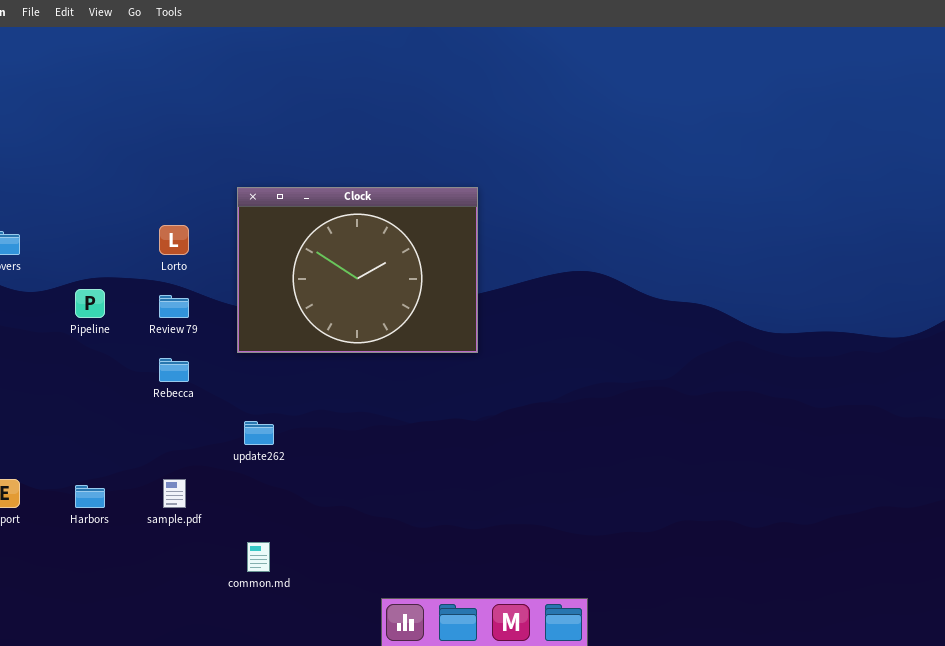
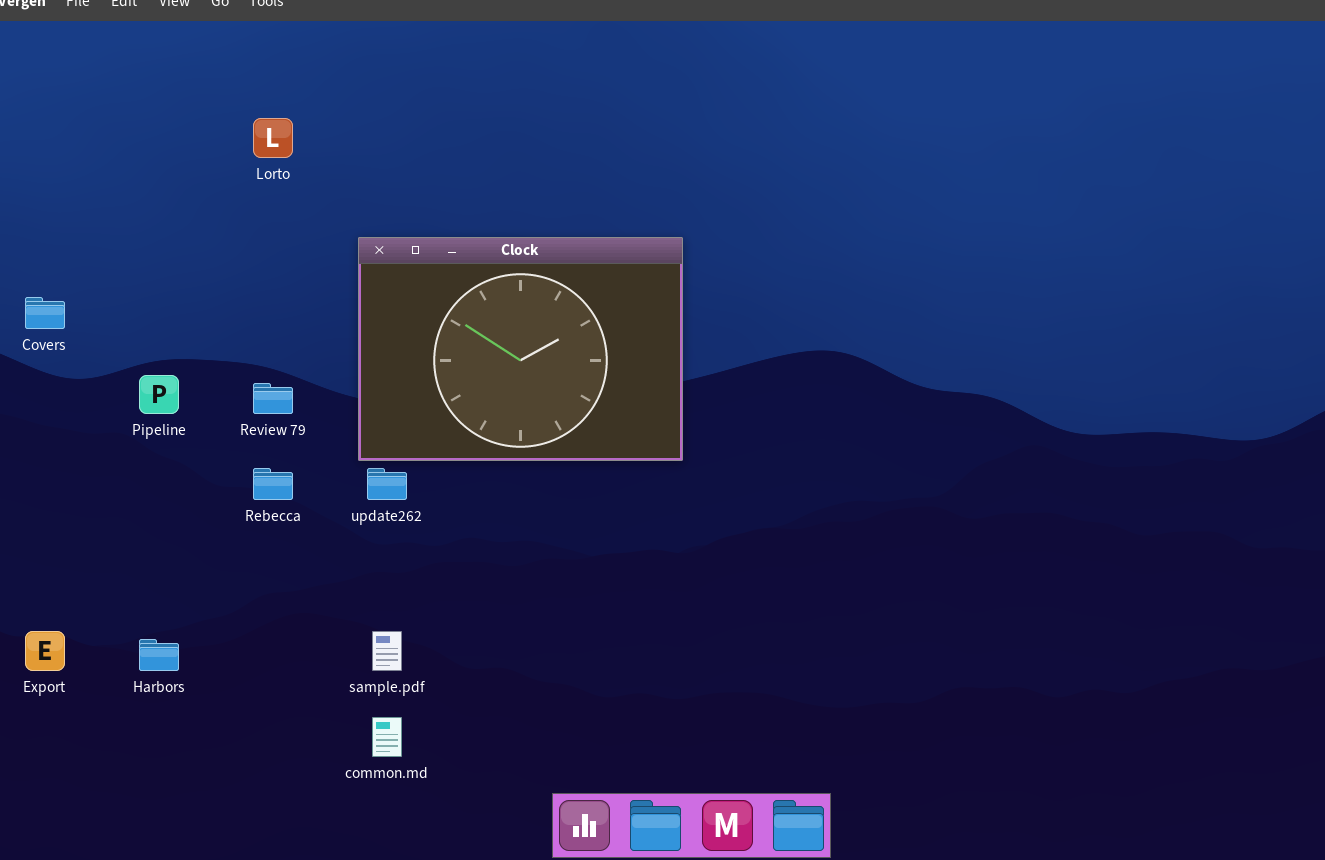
Lorto: [159,225,189,255] -> [253,118,293,158], moved
update262: [244,421,274,445] -> [367,468,407,500], moved
sample.pdf: [163,479,186,508] -> [372,631,402,671], moved

